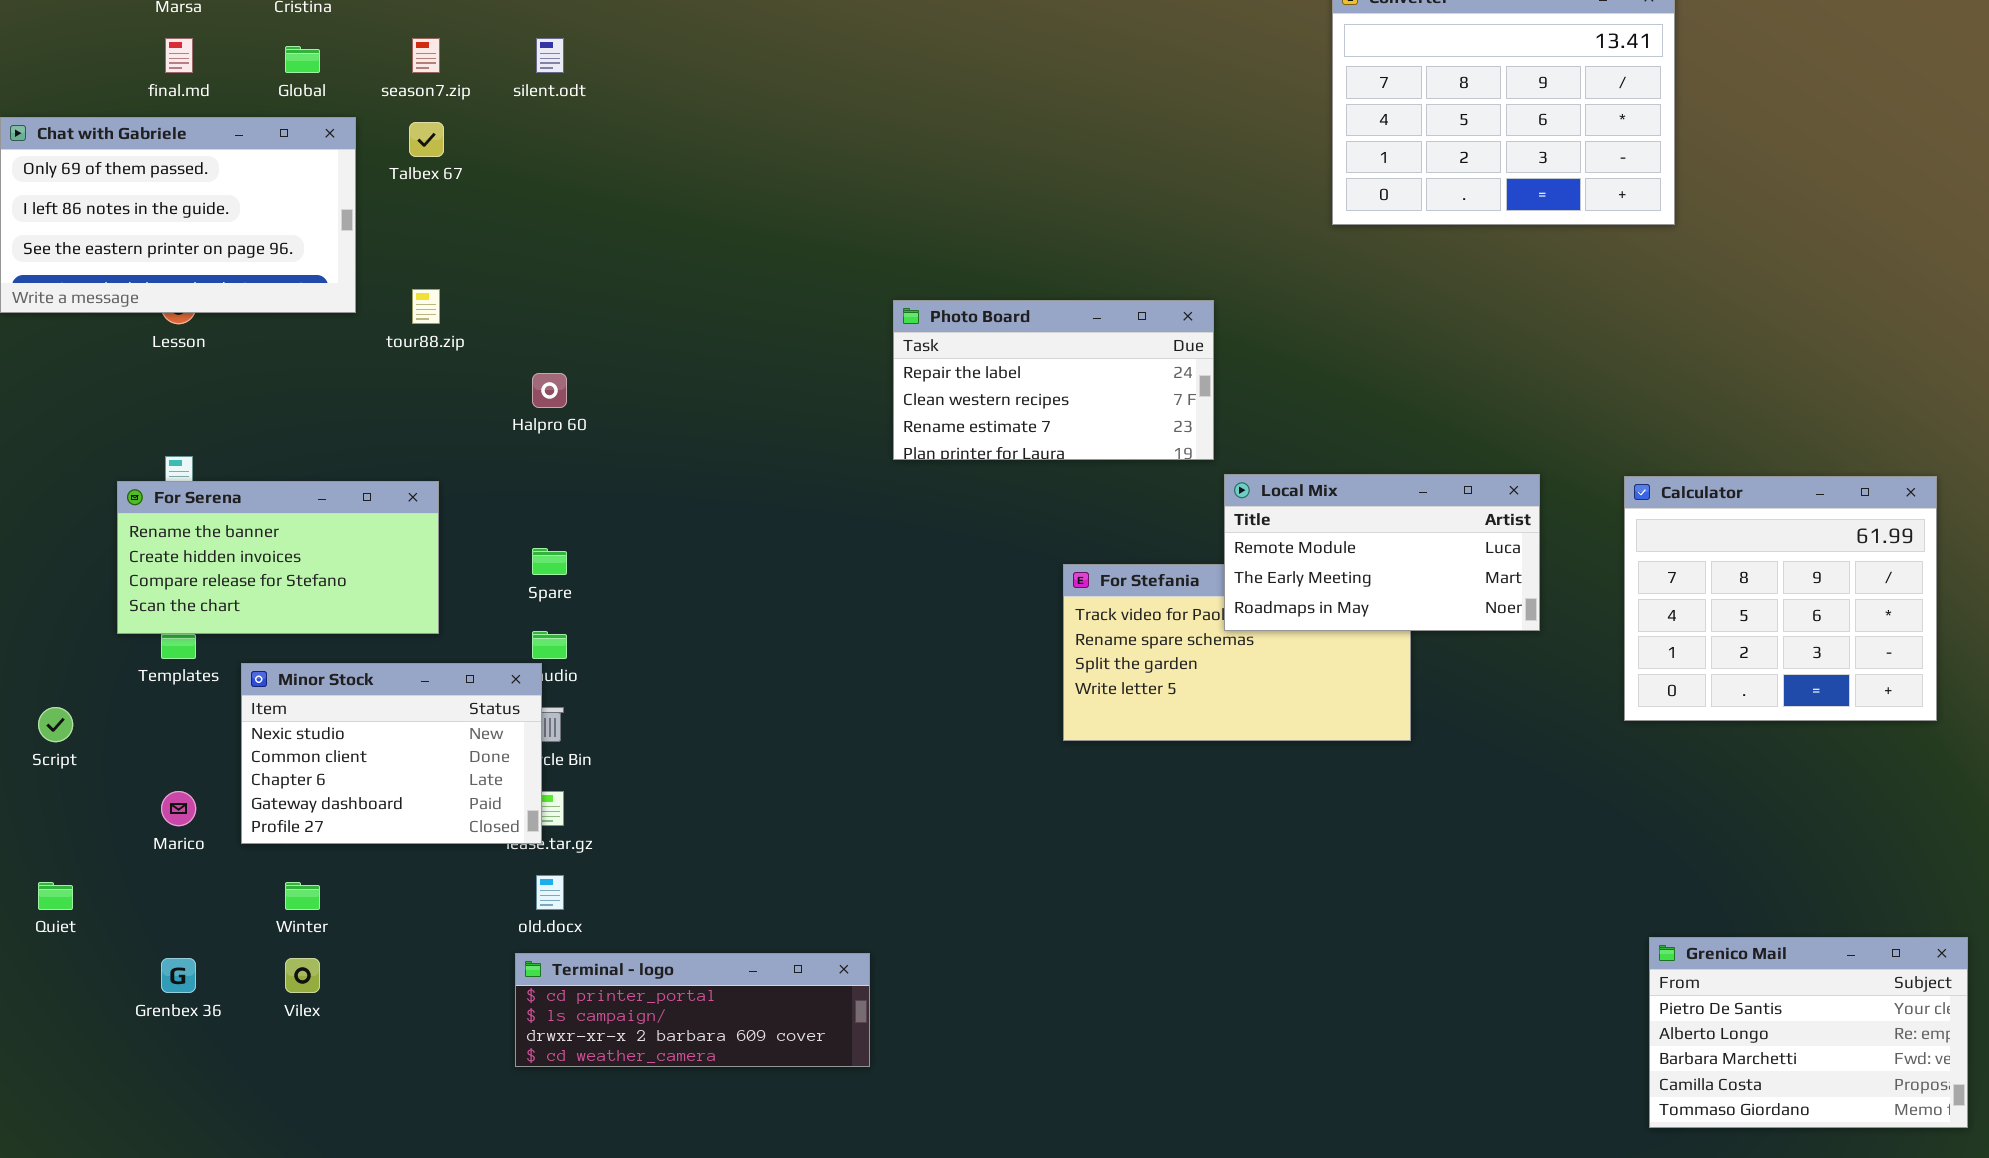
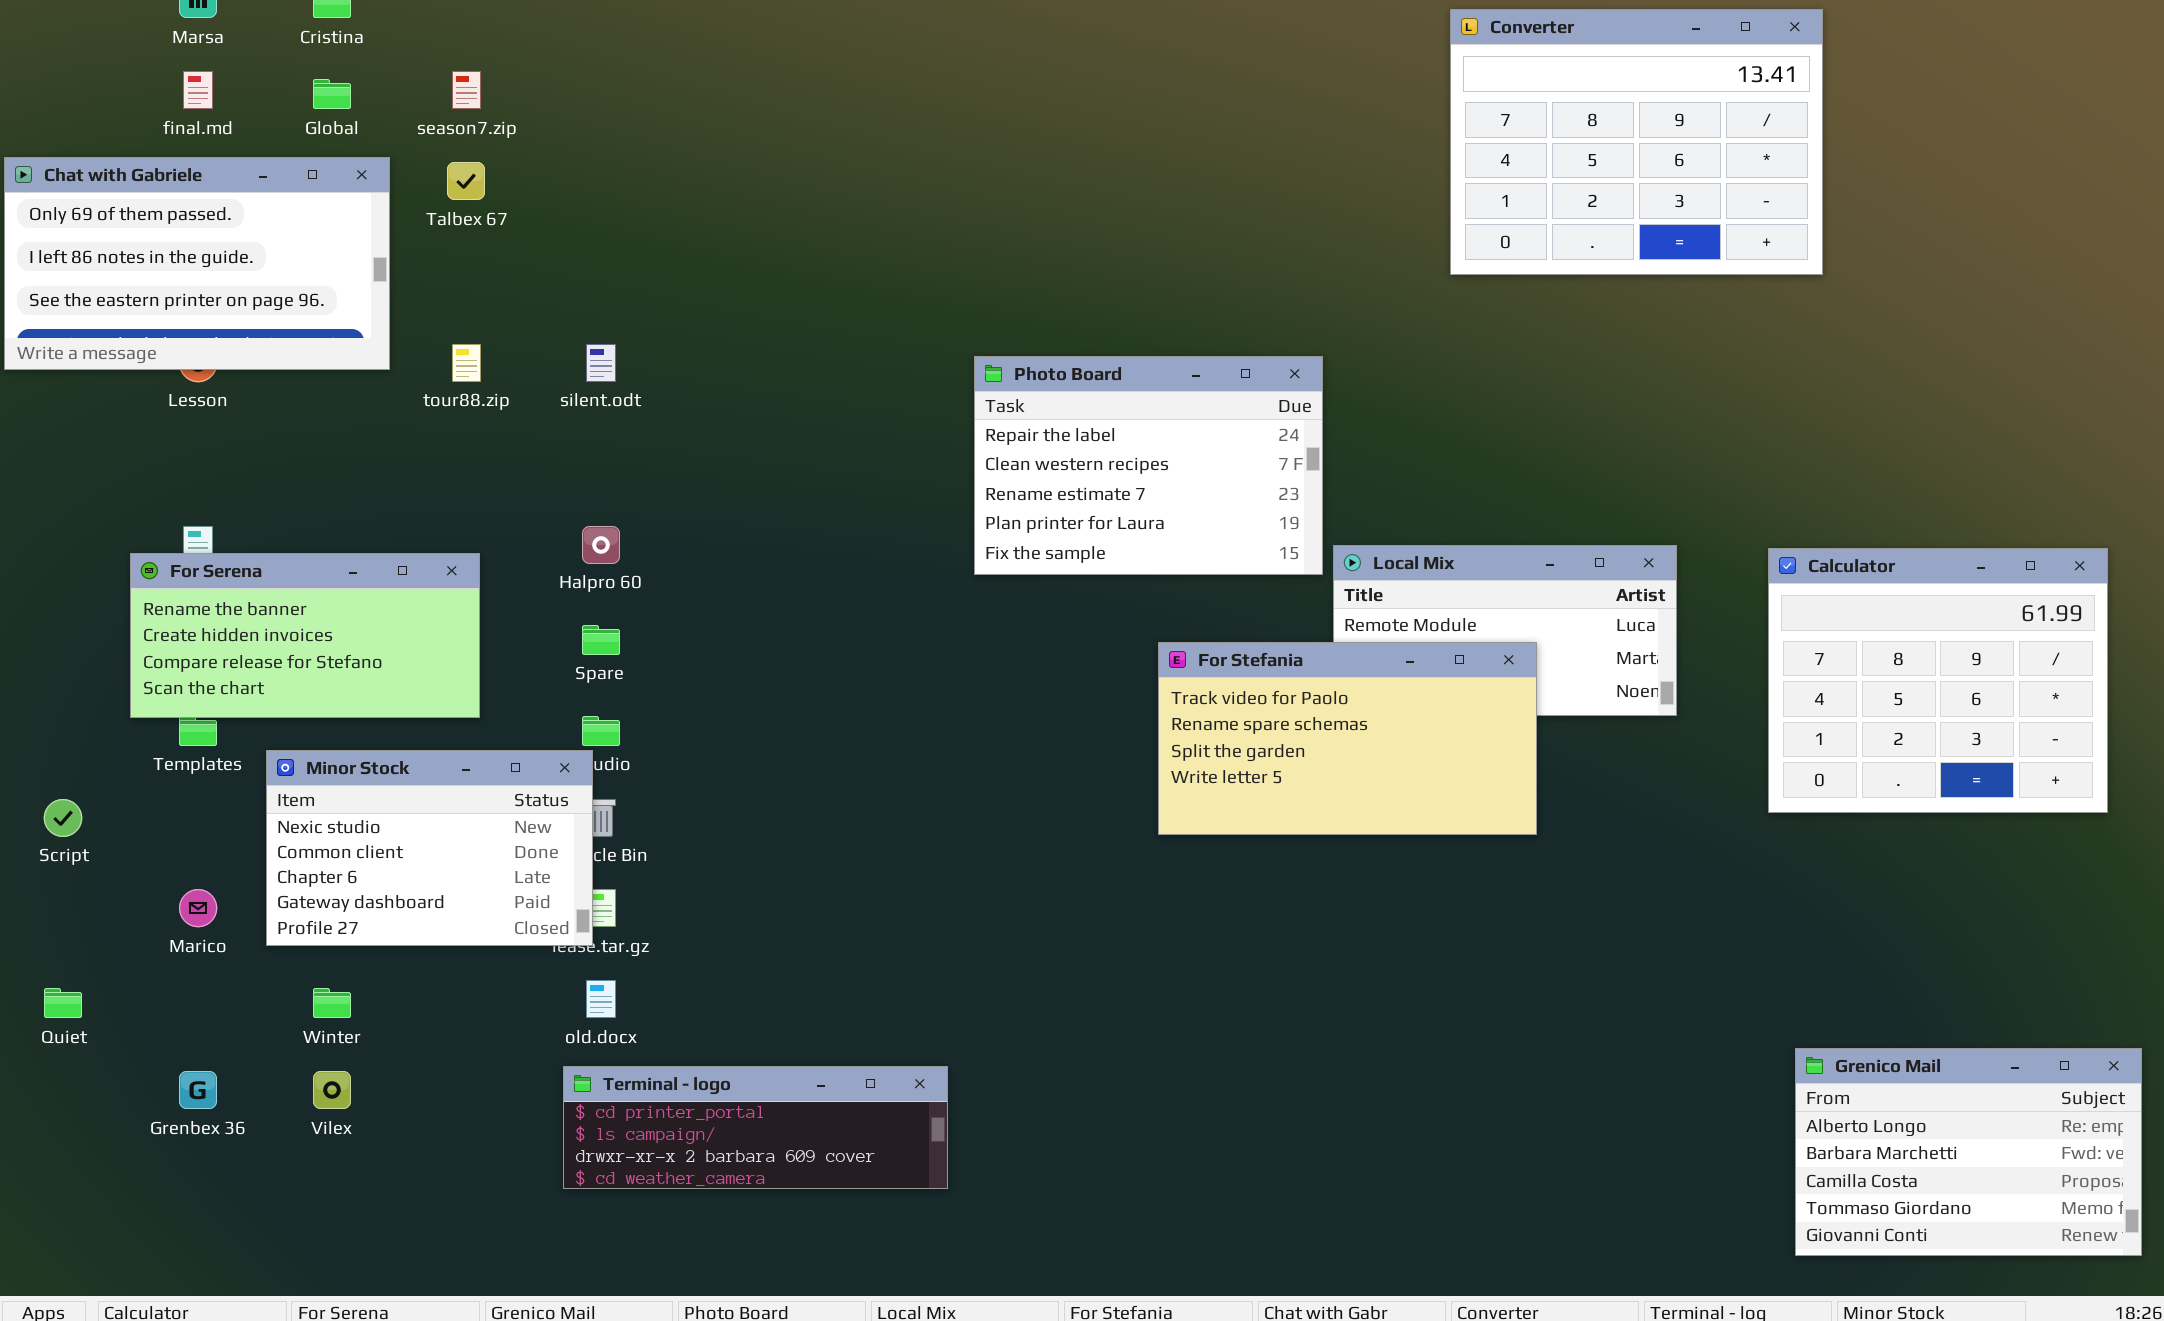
silent.odt: [536,38,564,73] -> [586,344,616,382], moved
Photo Board: [893,300,1214,460] -> [974,356,1323,575], resized
Halpro 60: [532,373,567,408] -> [582,526,620,564], moved
For Stefania: [1063,564,1411,741] -> [1158,642,1537,835], raised
Grenico Mail: [1649,937,1968,1128] -> [1795,1048,2142,1256], scrolled down 1 row

